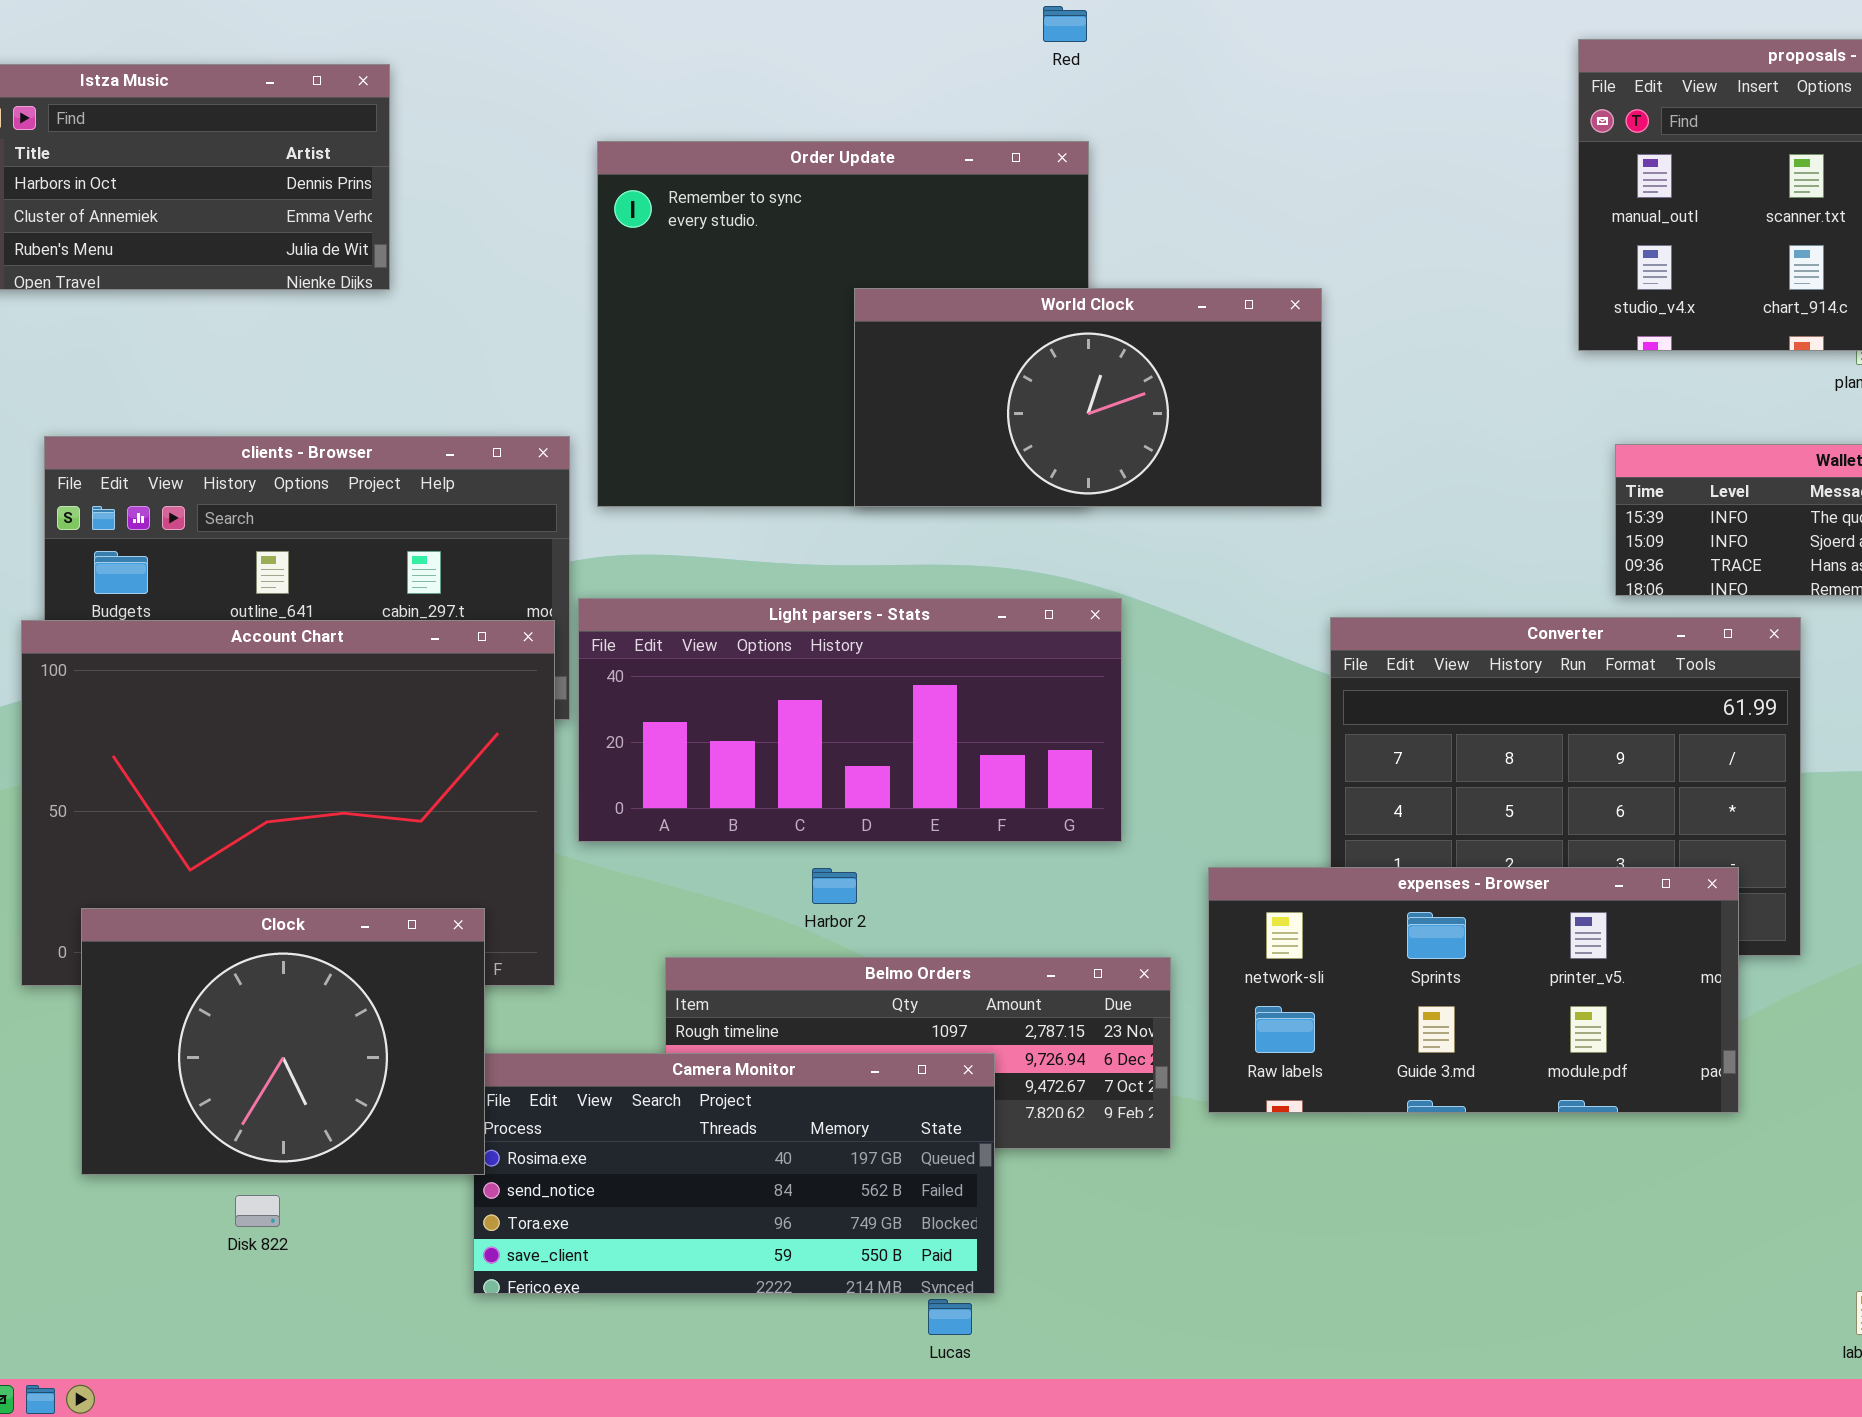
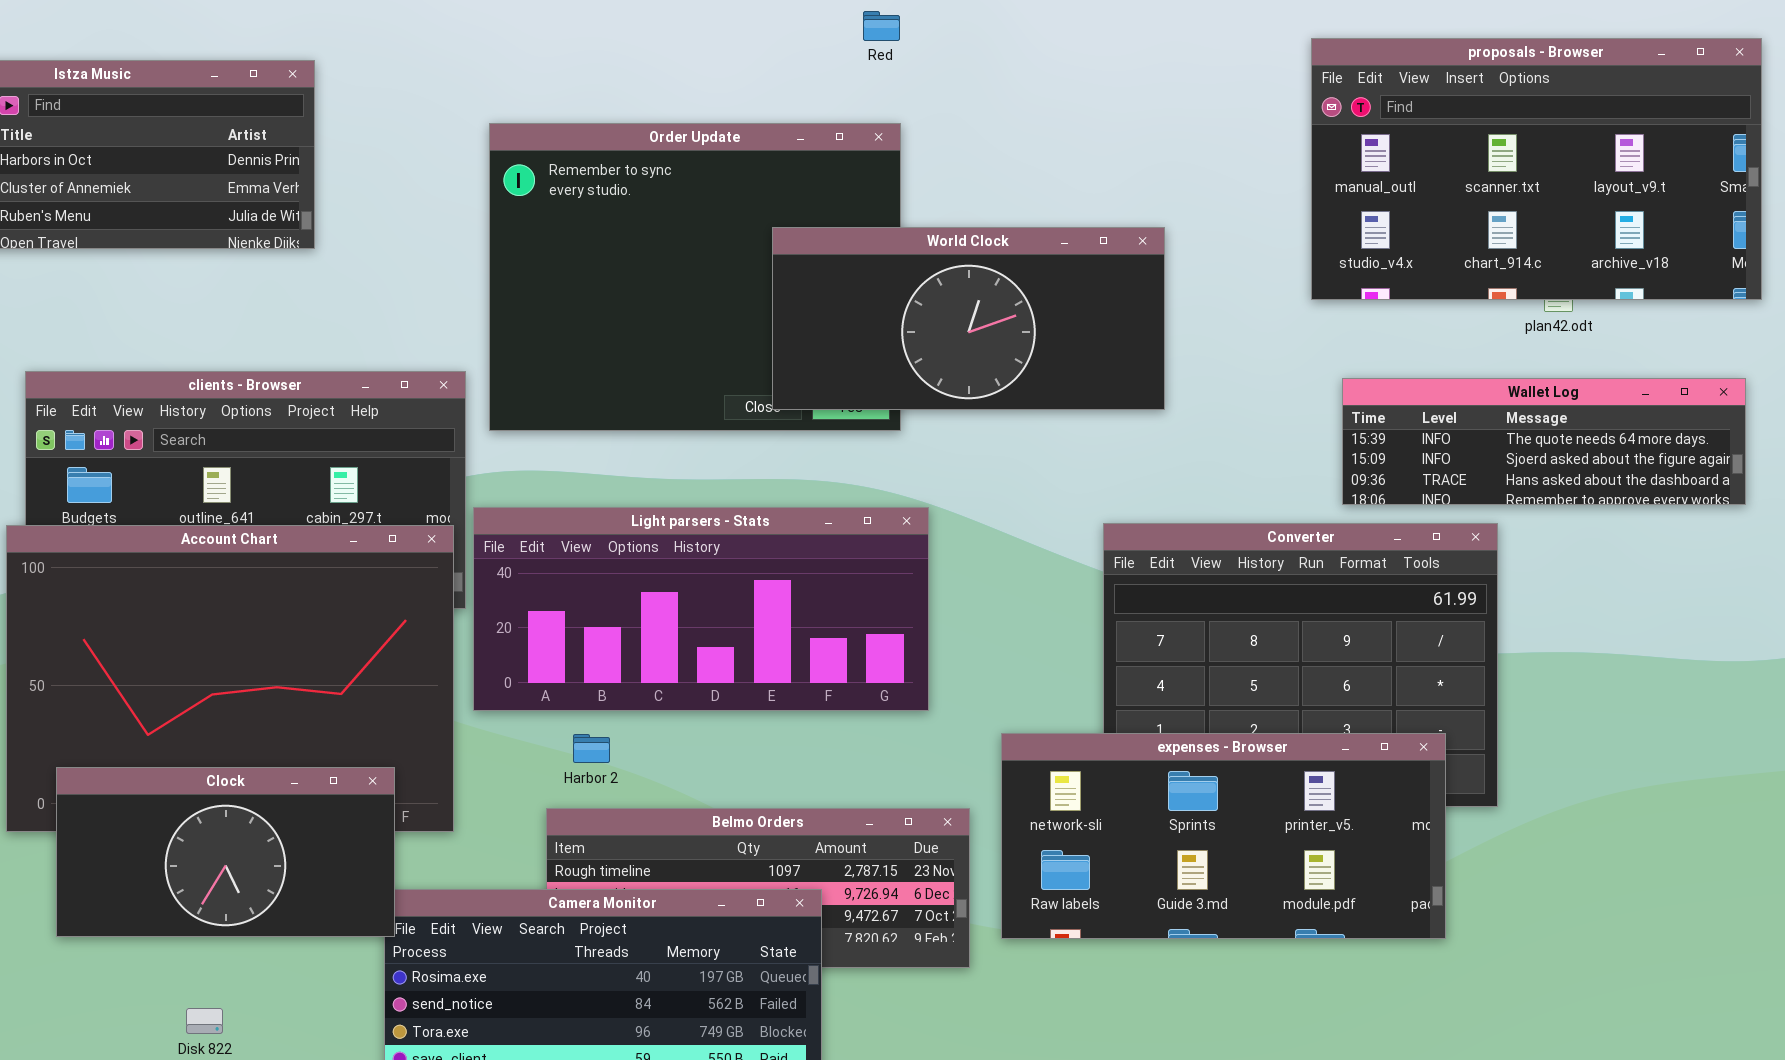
World Clock: [854,288,1322,507] -> [772,227,1165,410], moved
Harbor 2: [812,868,857,904] -> [573,734,610,763], moved
Clock: [81,908,485,1175] -> [56,767,395,937], resized

